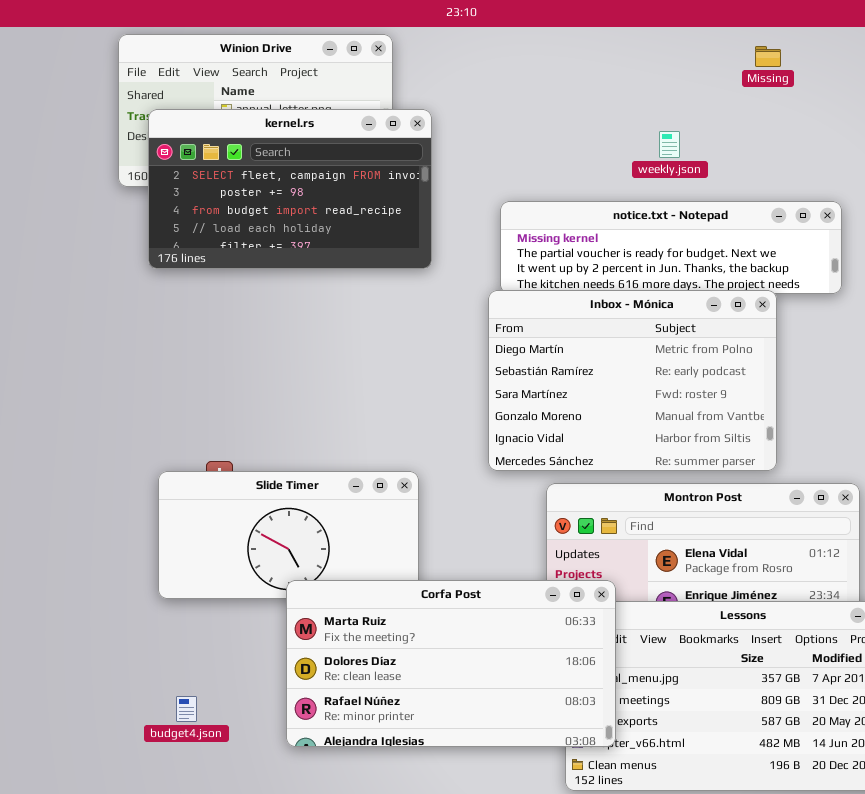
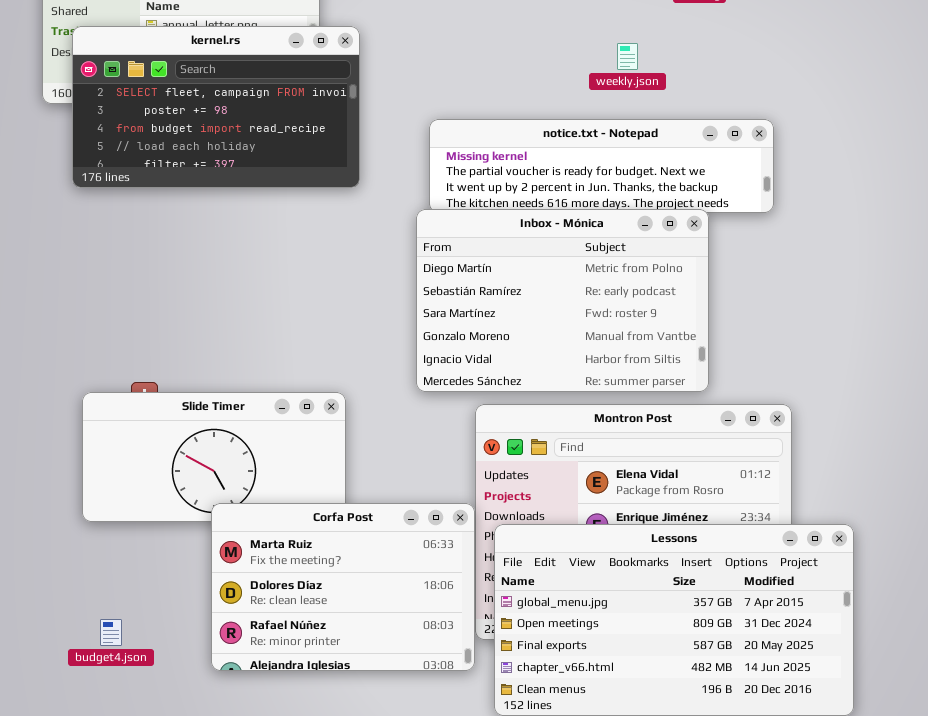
weekly.json: [659,131,680,158] -> [617,43,638,70], moved
Corfa Post: [286,580,616,747] -> [211,503,475,671], resized

